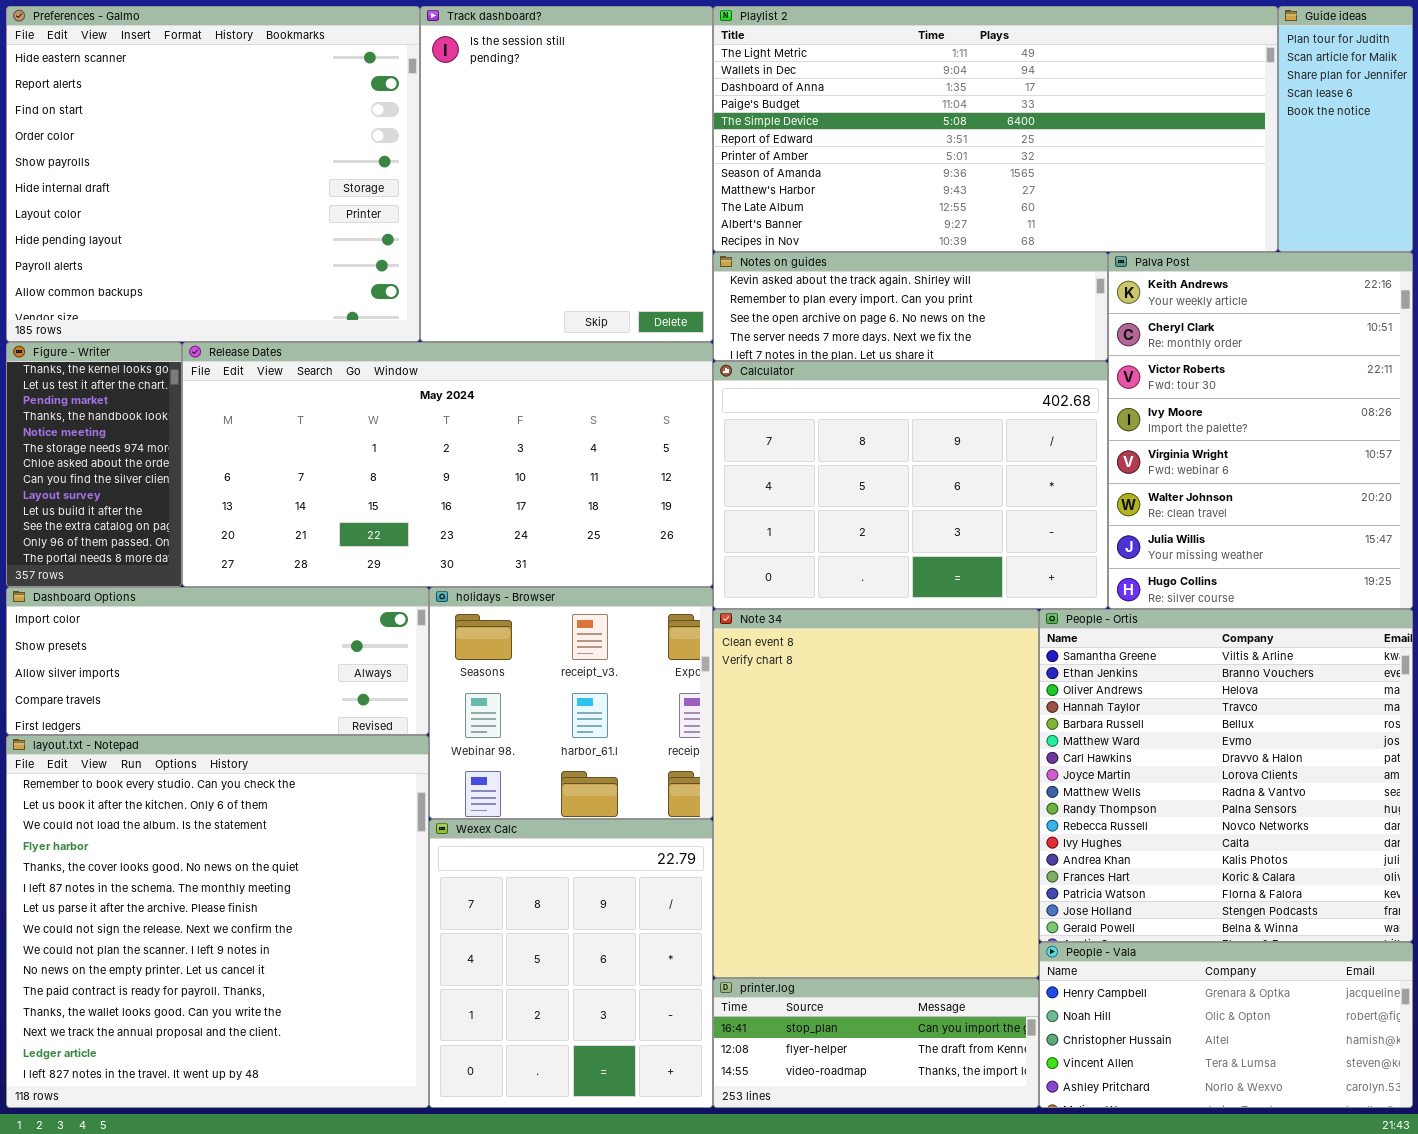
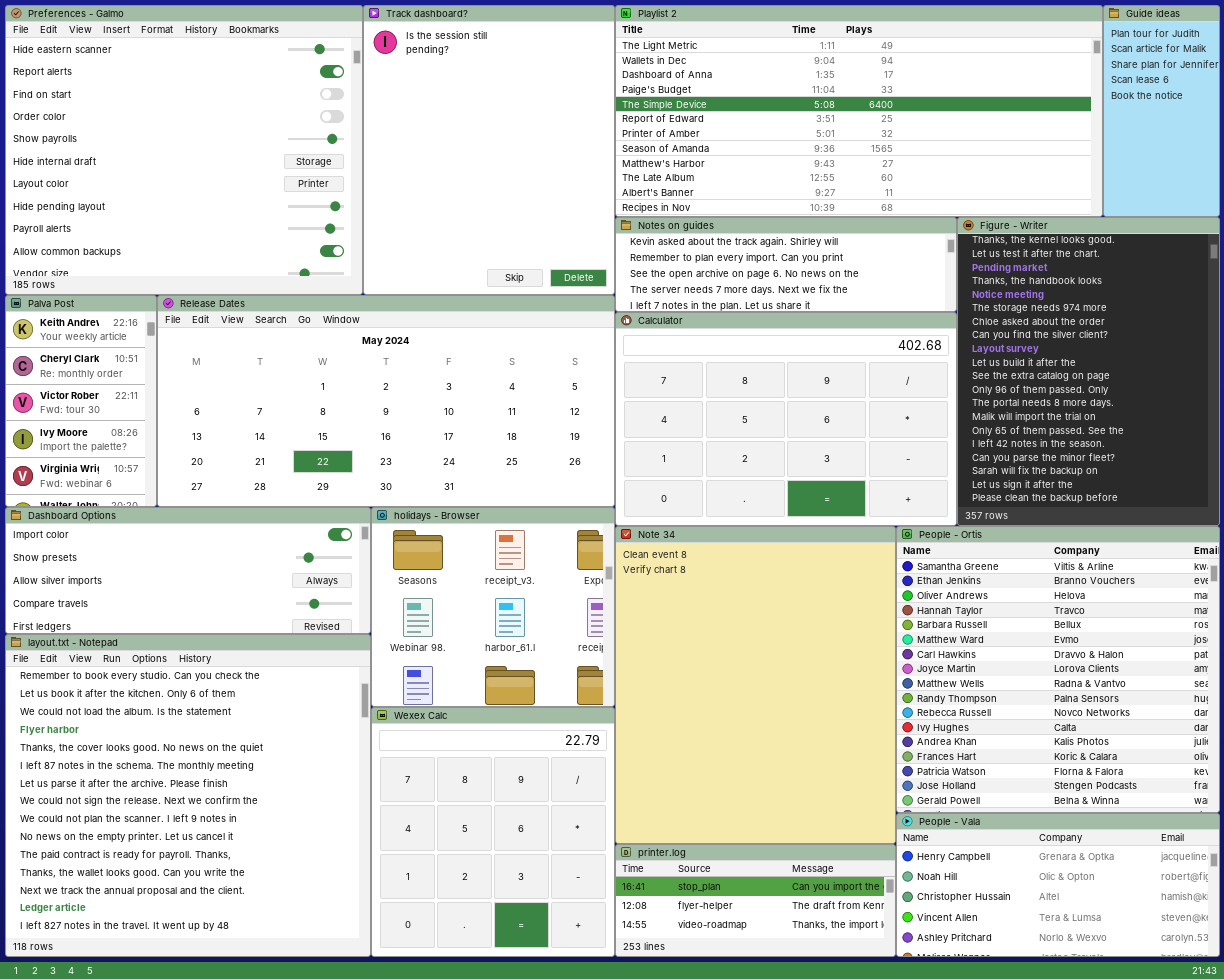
Palva Post: [1108,252,1413,609] -> [5,295,157,507], moved, resized
Figure - Writer: [6,342,182,587] -> [957,217,1220,526], moved, resized

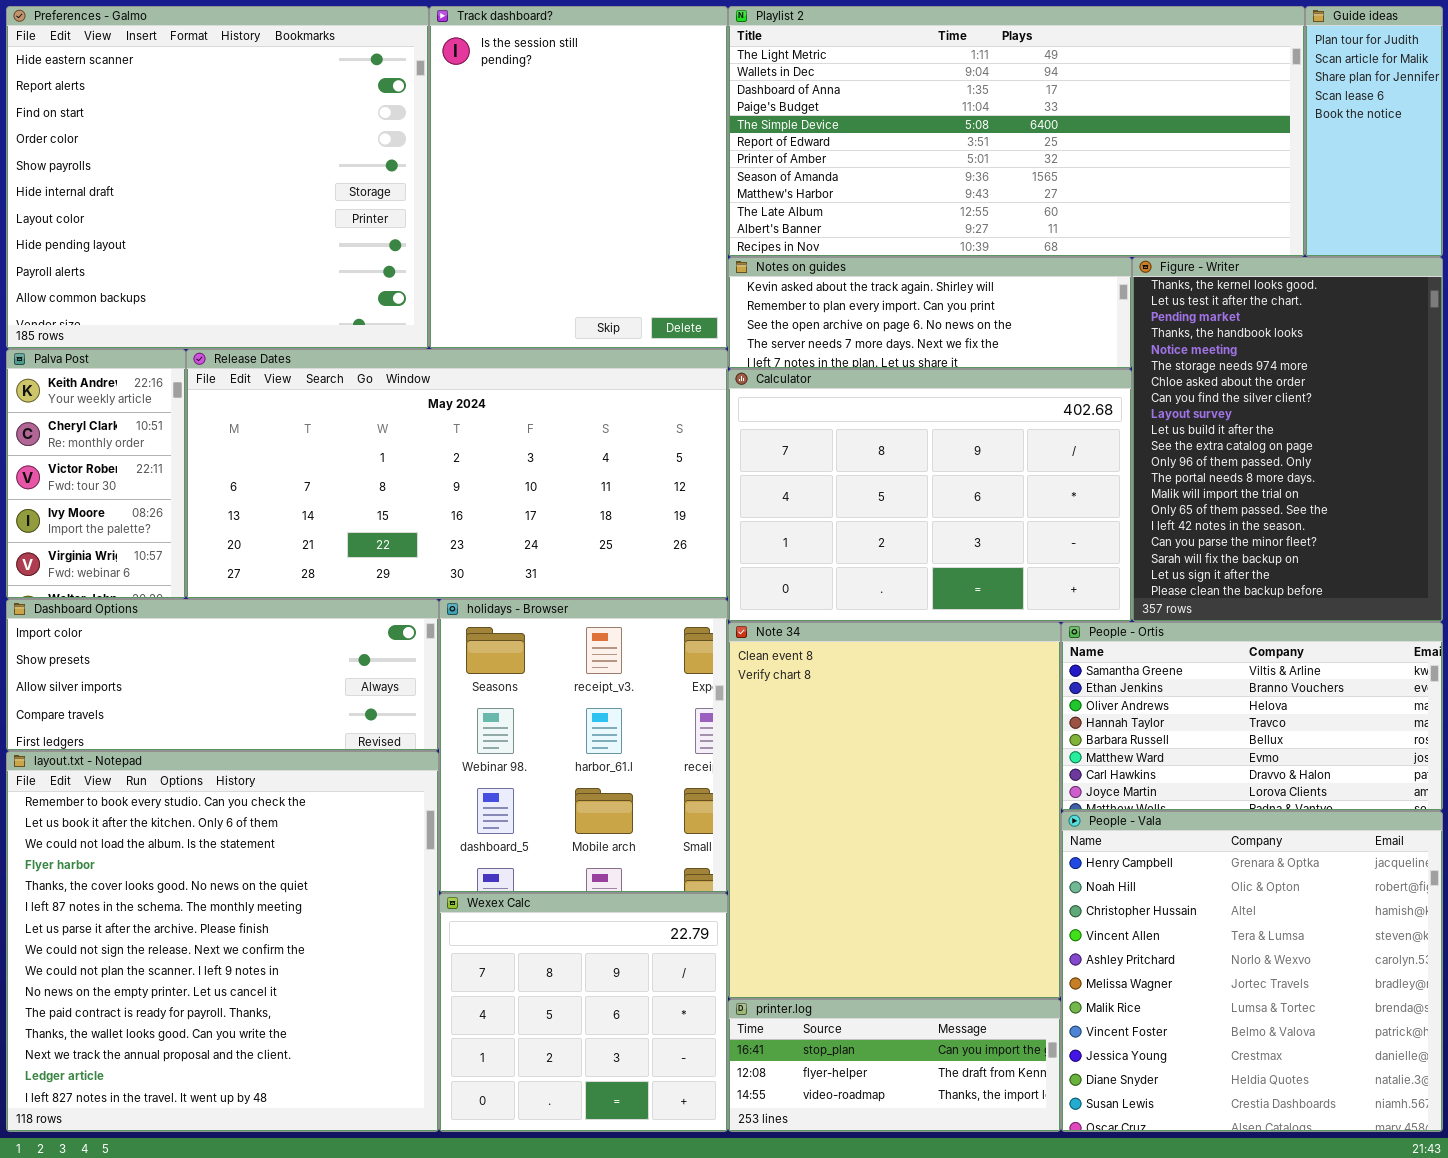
holidays - Browser: [371,507,615,707] -> [439,599,728,893], resized
People - Ortis: [896,526,1220,813] -> [1061,622,1443,811], resized
Wexex Calc: [371,707,615,957] -> [439,893,728,1132], resized
People - Vala: [896,813,1220,957] -> [1061,811,1443,1132], resized

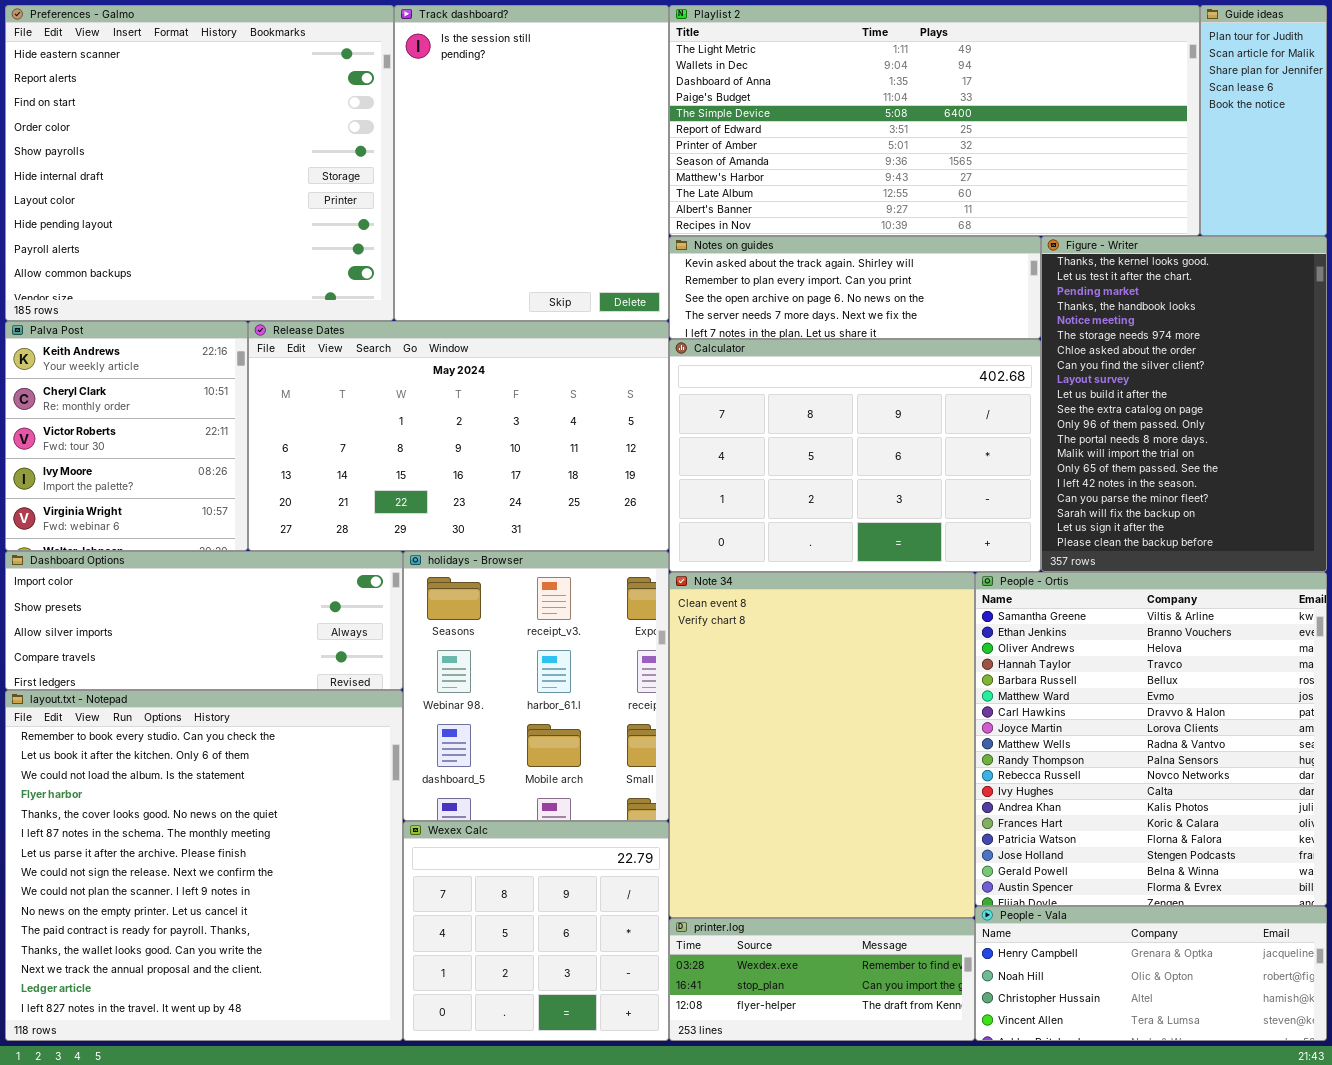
Palva Post: [6,349,186,599] -> [5,321,248,551], resized
Release Dates: [186,349,728,599] -> [248,321,669,551], resized
People - Ortis: [1061,622,1443,811] -> [975,572,1327,906], resized
People - Vala: [1061,811,1443,1132] -> [975,906,1327,1041], resized
printer.log: [728,999,1061,1132] -> [669,918,975,1041], scrolled up 1 row

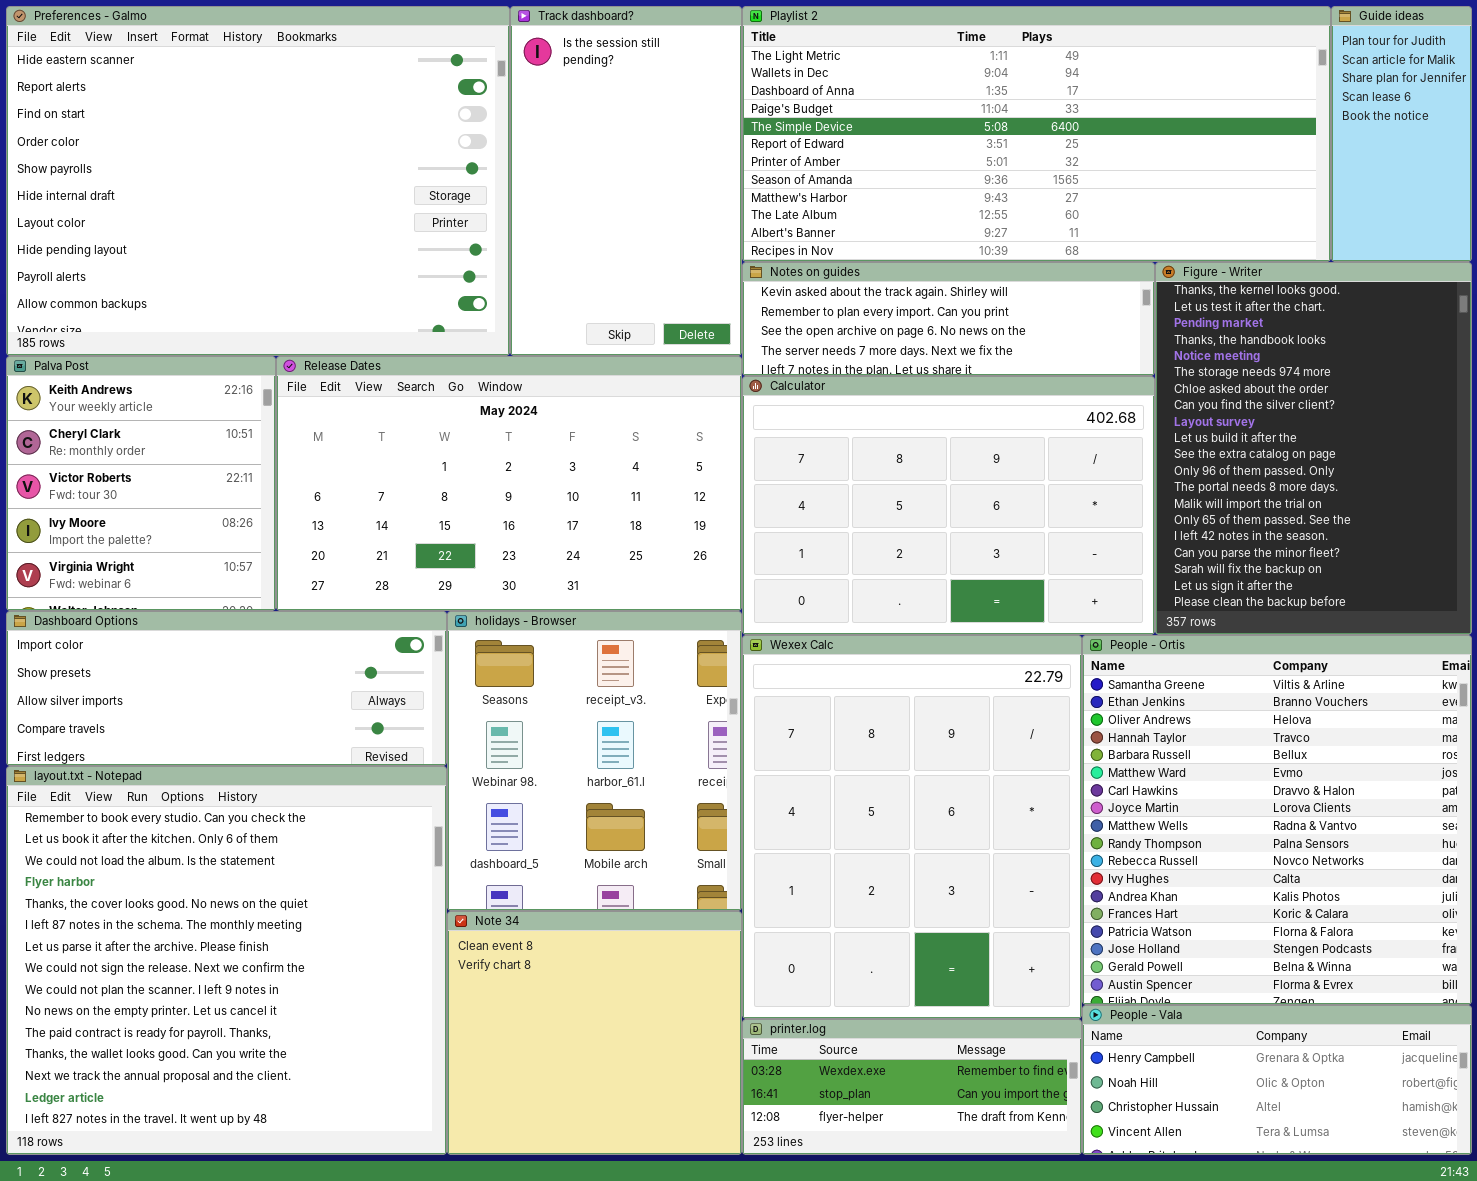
Preferences - Galmo: [5,5,394,321] -> [6,6,510,356], resized
Track dashboard?: [394,5,669,321] -> [510,6,742,356], resized
Note 34: [669,572,975,918] -> [447,911,742,1155], moved, resized
Wexex Calc: [403,821,669,1041] -> [742,635,1082,1019], moved, resized

